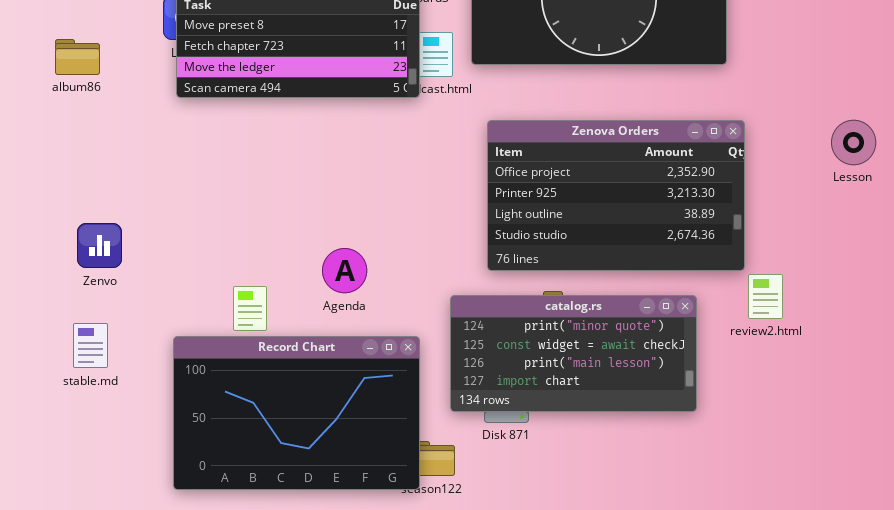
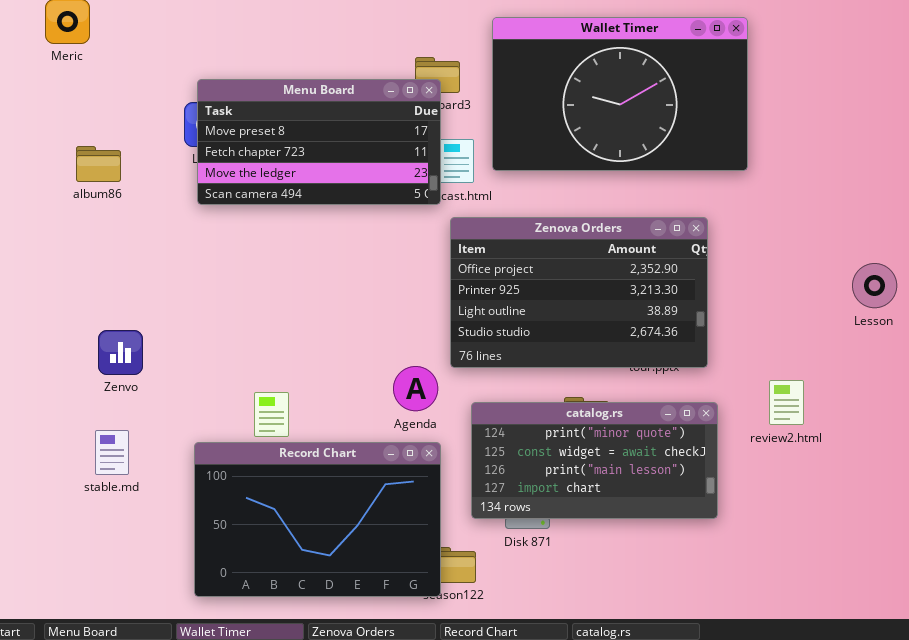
Zenova Orders: [487,120,745,271] -> [450,217,708,368], moved
Lesson: [831,120,876,165] -> [852,263,897,308], moved
Agenda: [322,248,367,293] -> [393,366,438,411], moved

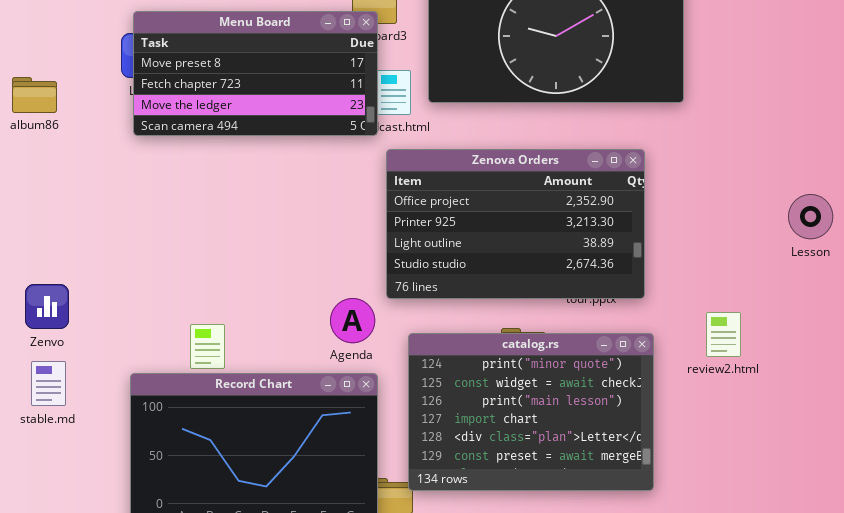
Zenvo: [98,330,143,375] -> [25,284,69,329], moved
catalog.rs: [471,402,718,519] -> [408,333,654,491], resized

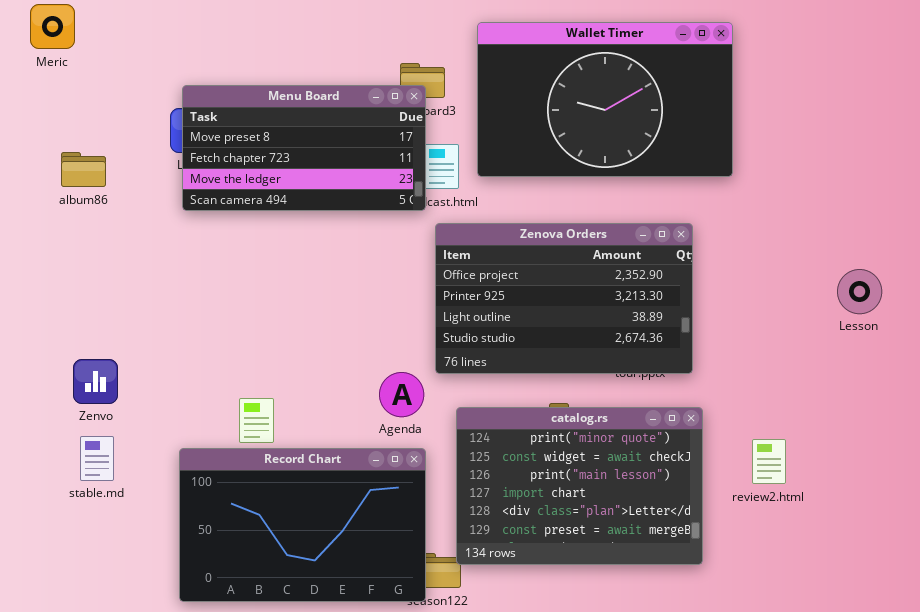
review2.html: [706,312,741,357] -> [752,439,786,484], moved

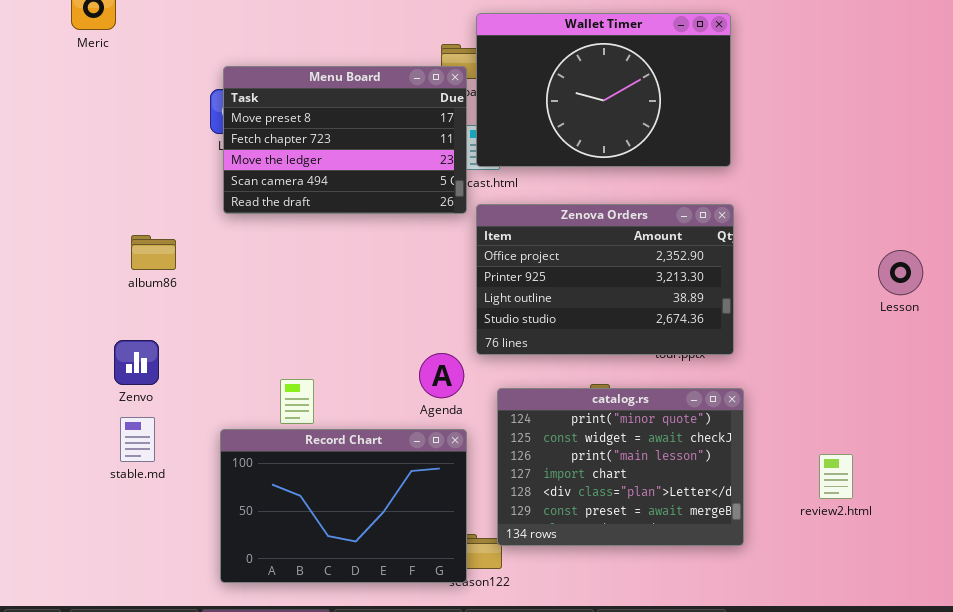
Wallet Timer: [477,22,733,177] -> [476,13,731,167], moved
Menu Board: [182,85,426,211] -> [223,66,467,214], resized
album86: [61,152,106,187] -> [131,235,176,270], moved
review2.html: [752,439,786,484] -> [819,454,853,499], moved

